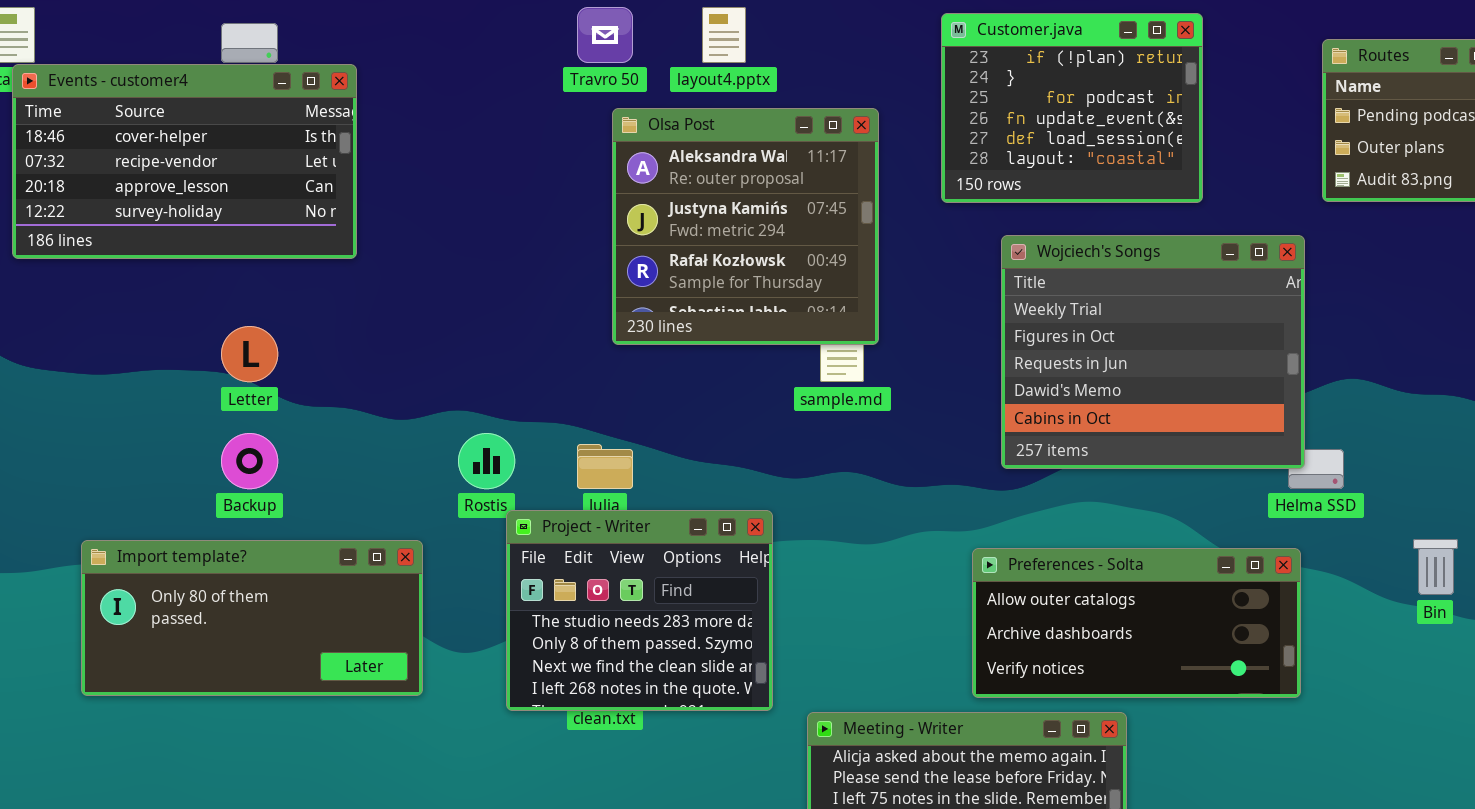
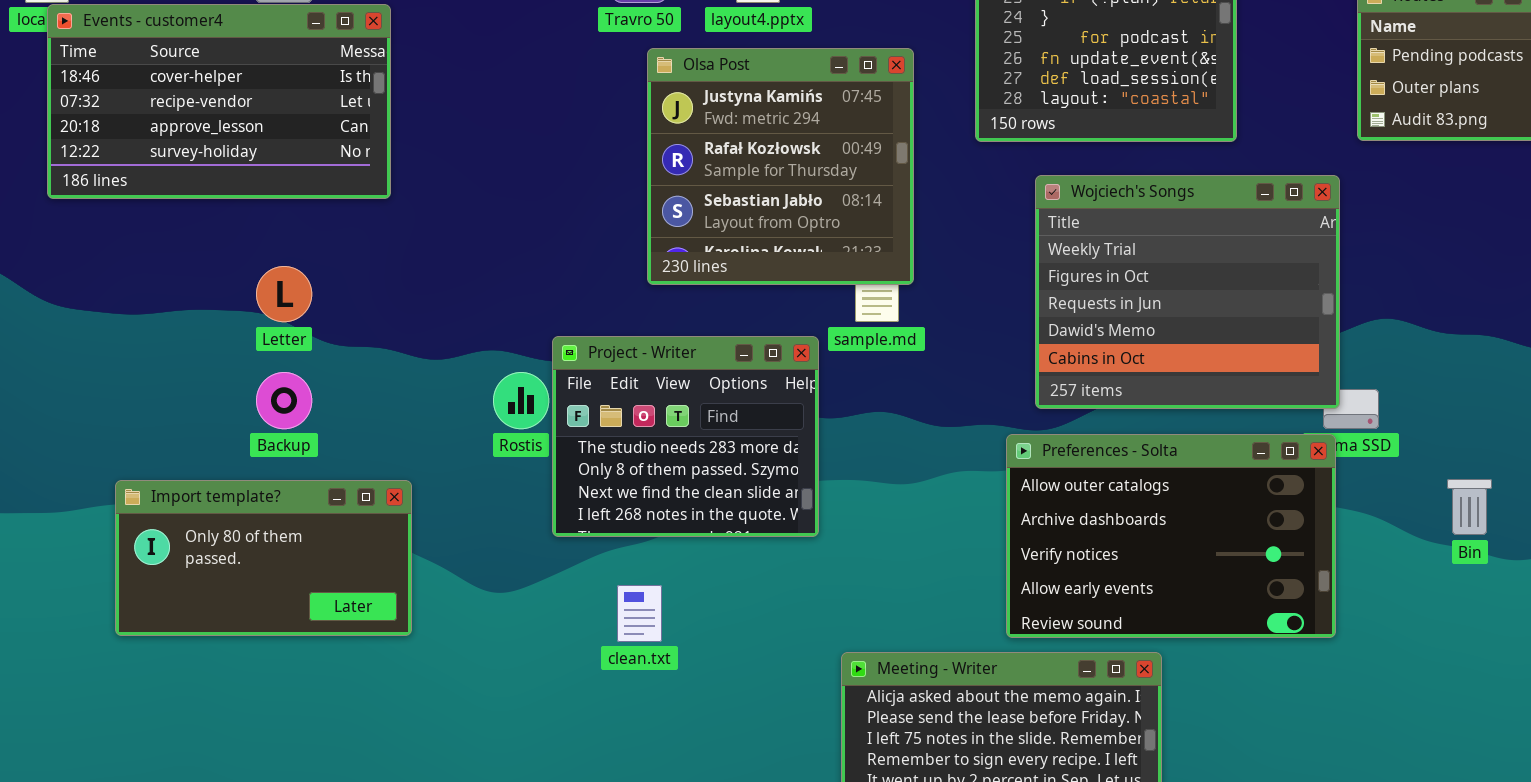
Olsa Post: [612,108,879,345] -> [647,48,914,285], scrolled down 1 row
Project - Writer: [506,510,773,711] -> [552,336,819,537], moved
Import template?: [81,540,423,696] -> [115,480,412,636], resized
Preferences - Solta: [972,548,1301,698] -> [1006,434,1336,638], resized

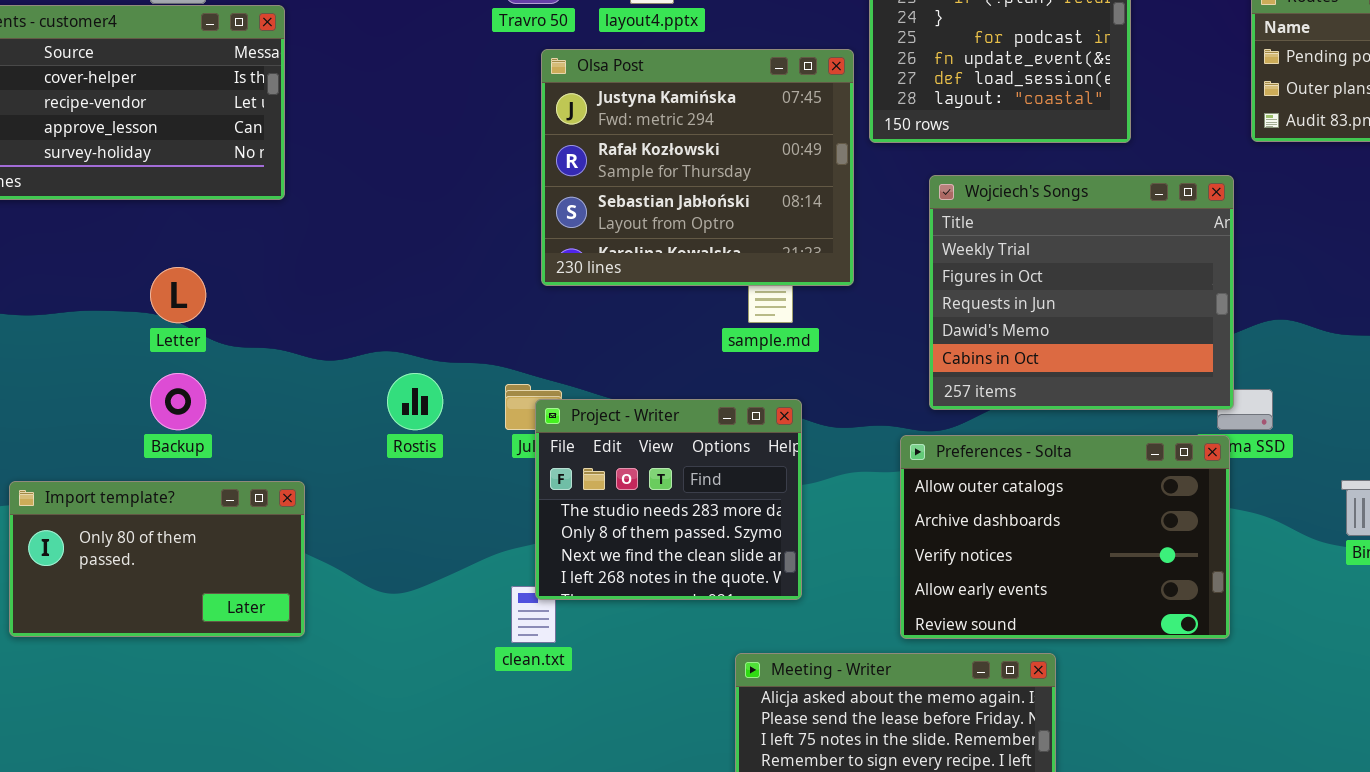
Olsa Post: [647,48,914,285] -> [541,49,854,286], resized
Project - Writer: [552,336,819,537] -> [535,399,802,600], moved

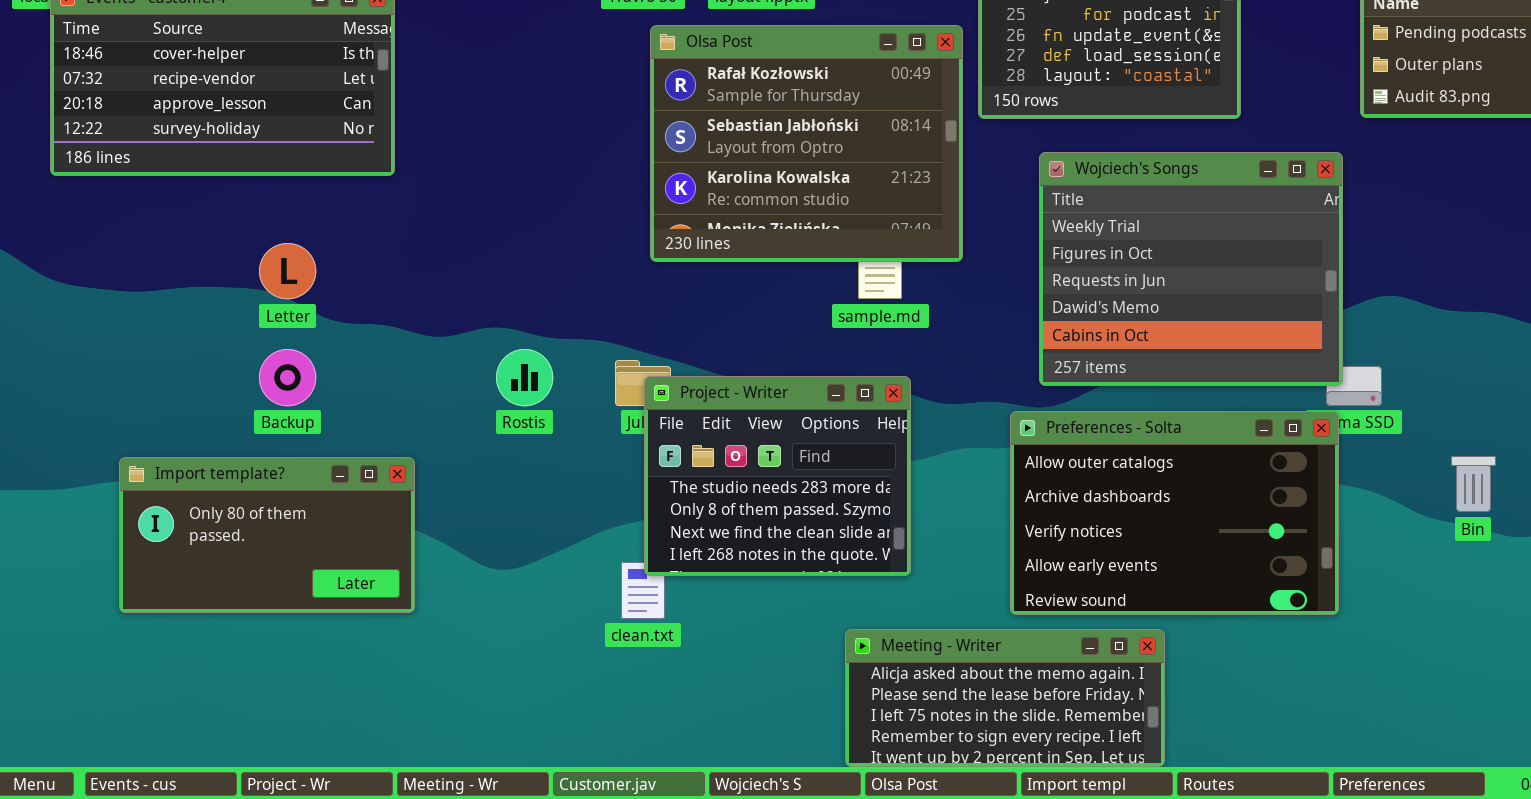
Olsa Post: [541,49,854,286] -> [650,25,963,262], scrolled down 1 row

